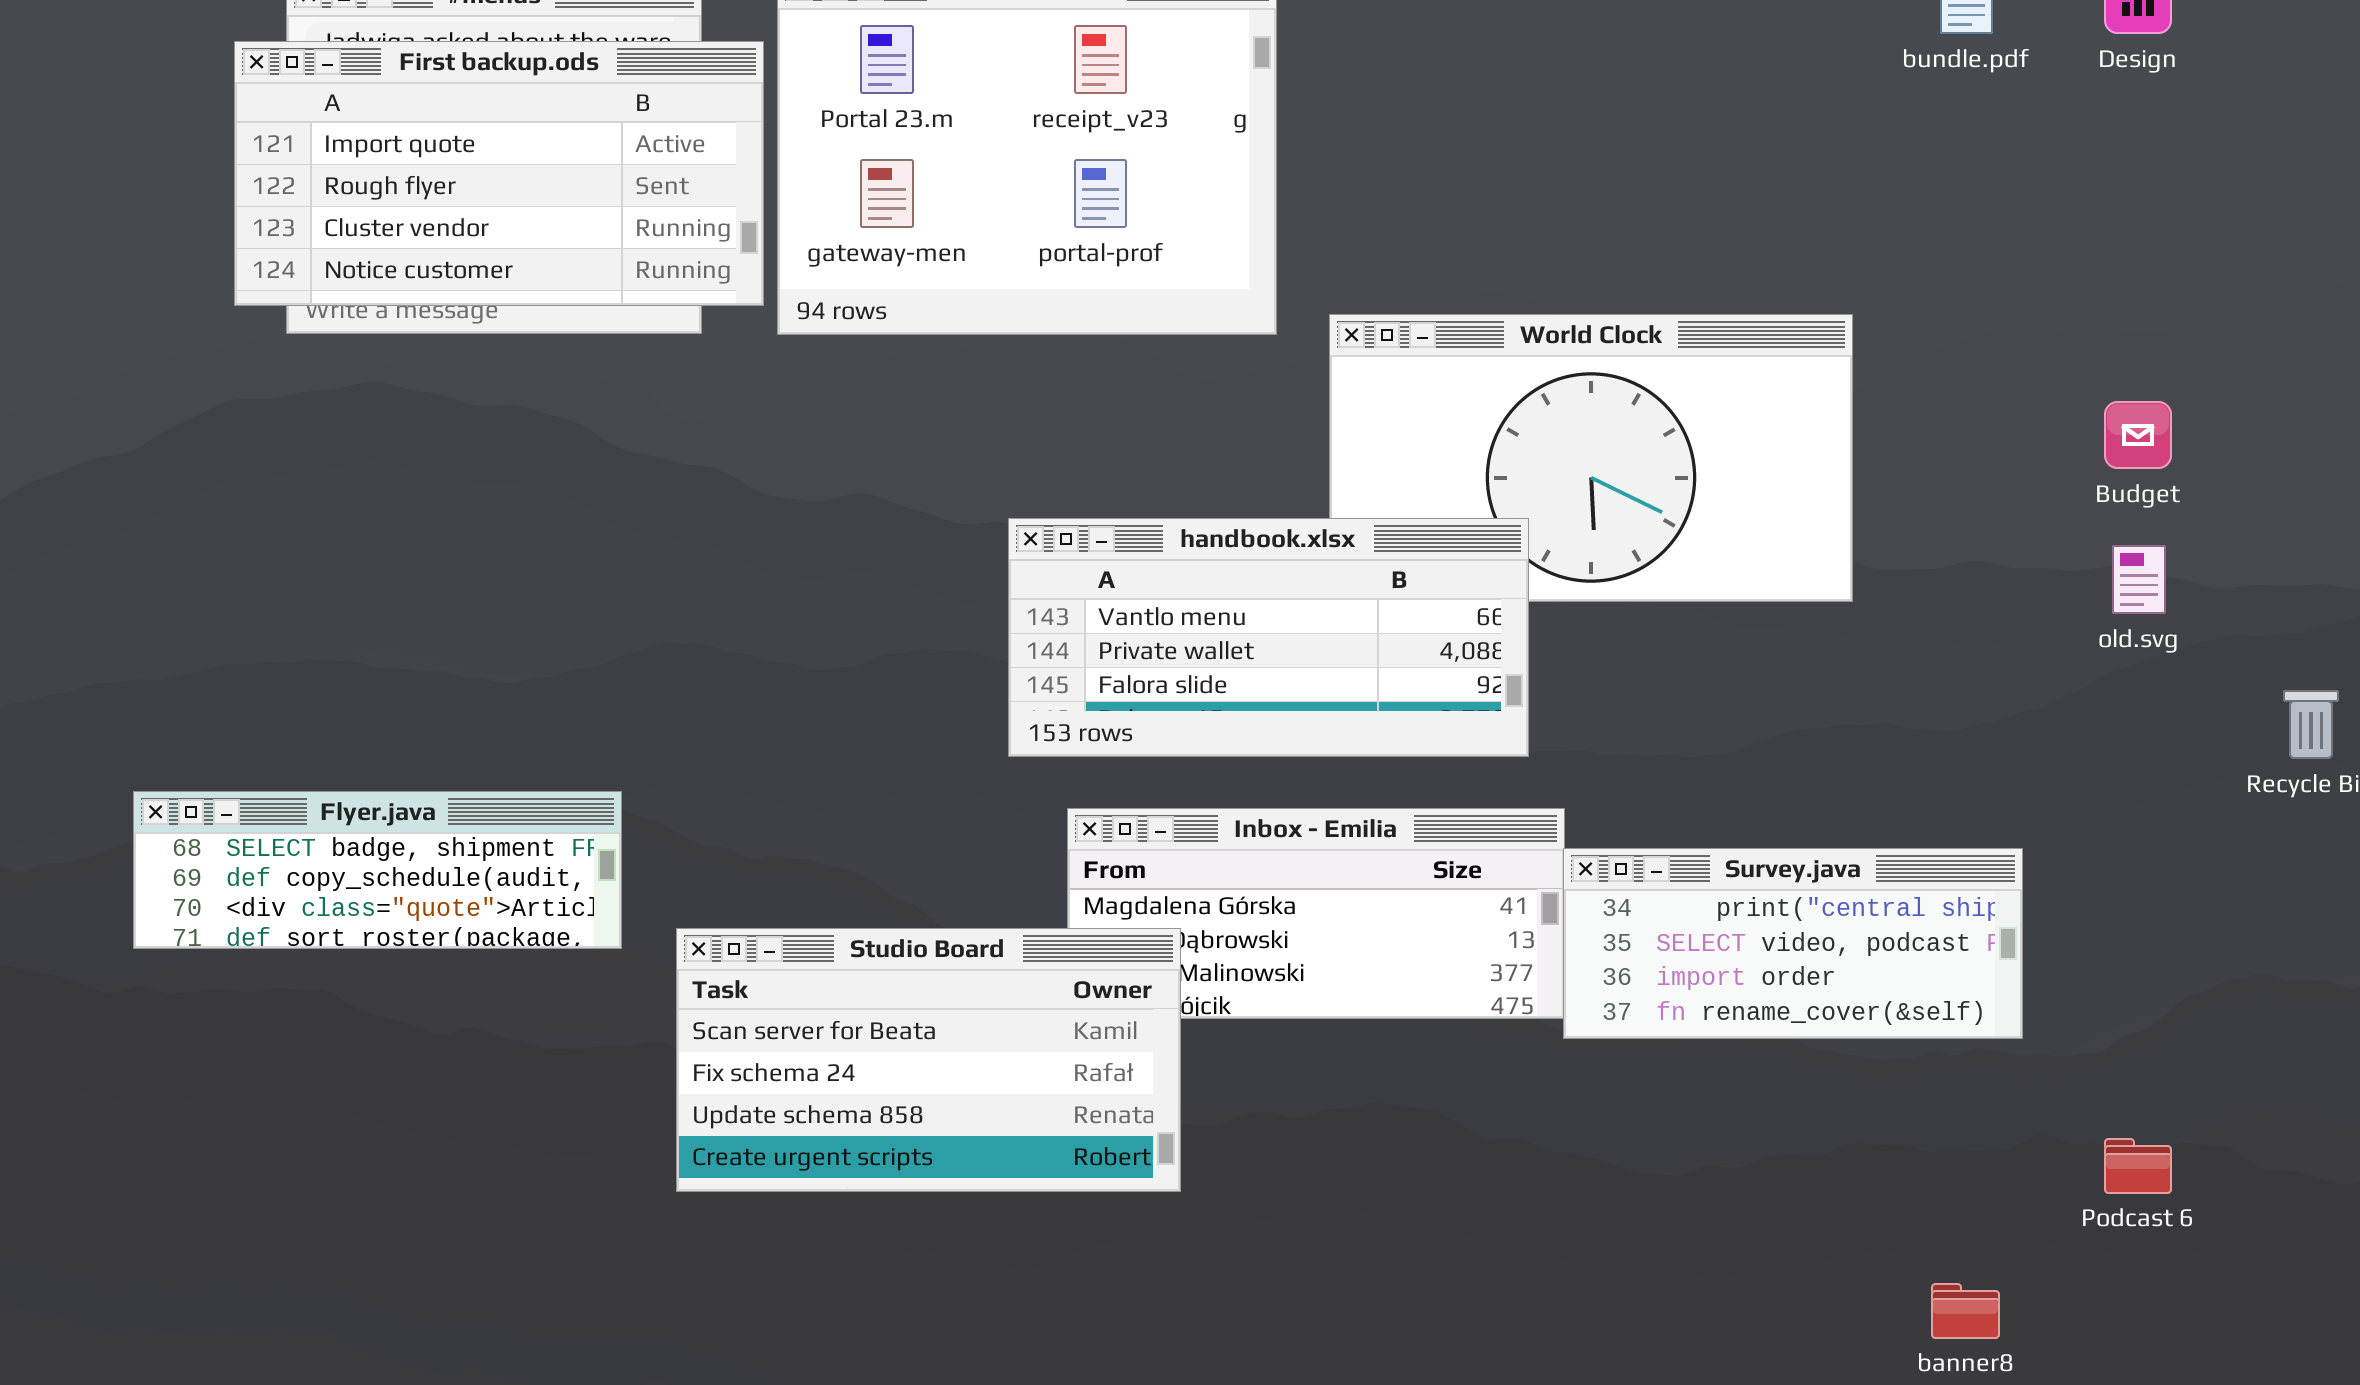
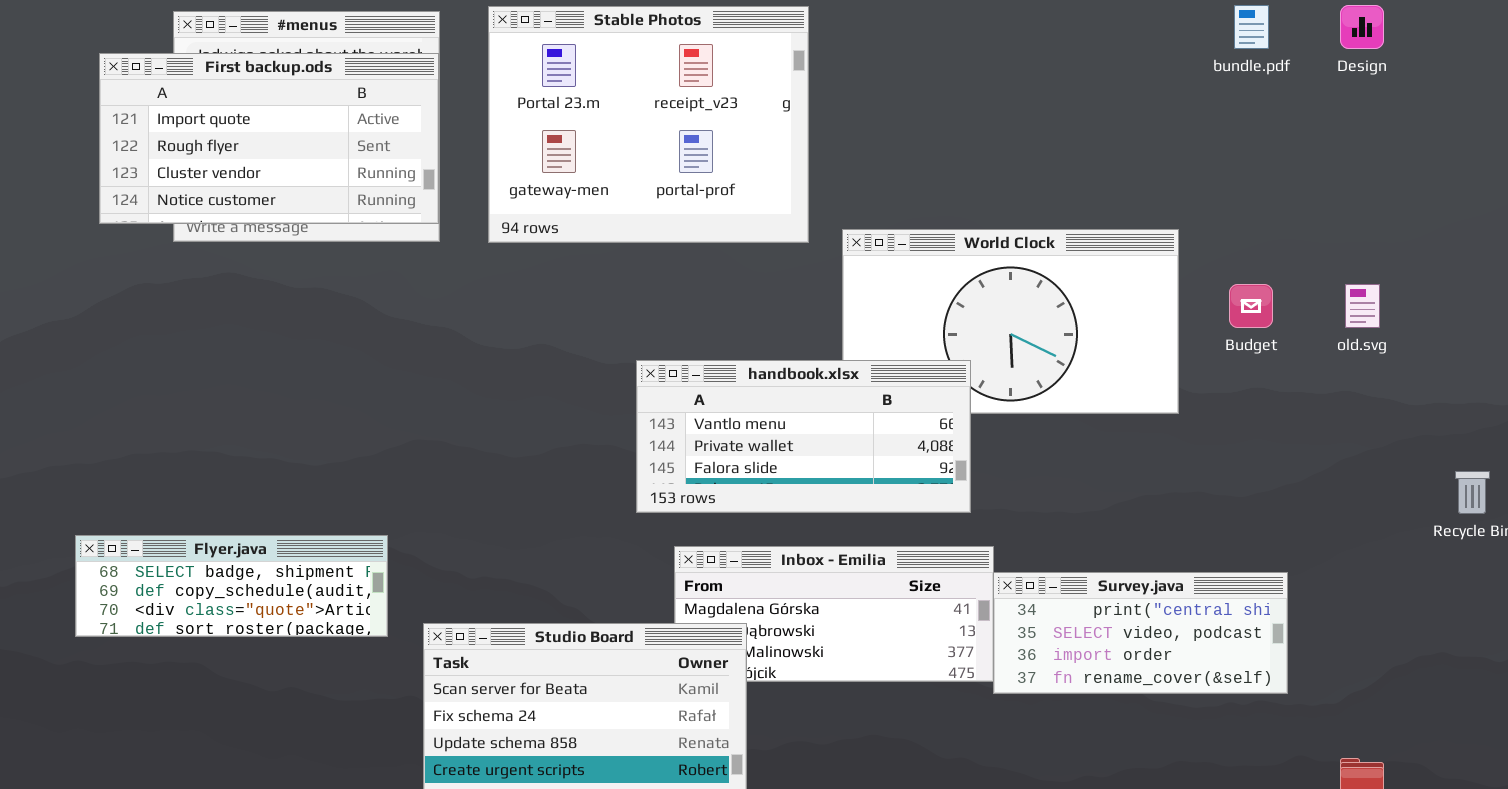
First backup.ods: [234,41,764,306] -> [99,53,439,224], moved
Budget: [2104,401,2172,469] -> [1229,284,1273,328], moved
old.svg: [2112,545,2166,614] -> [1345,284,1380,328], moved

